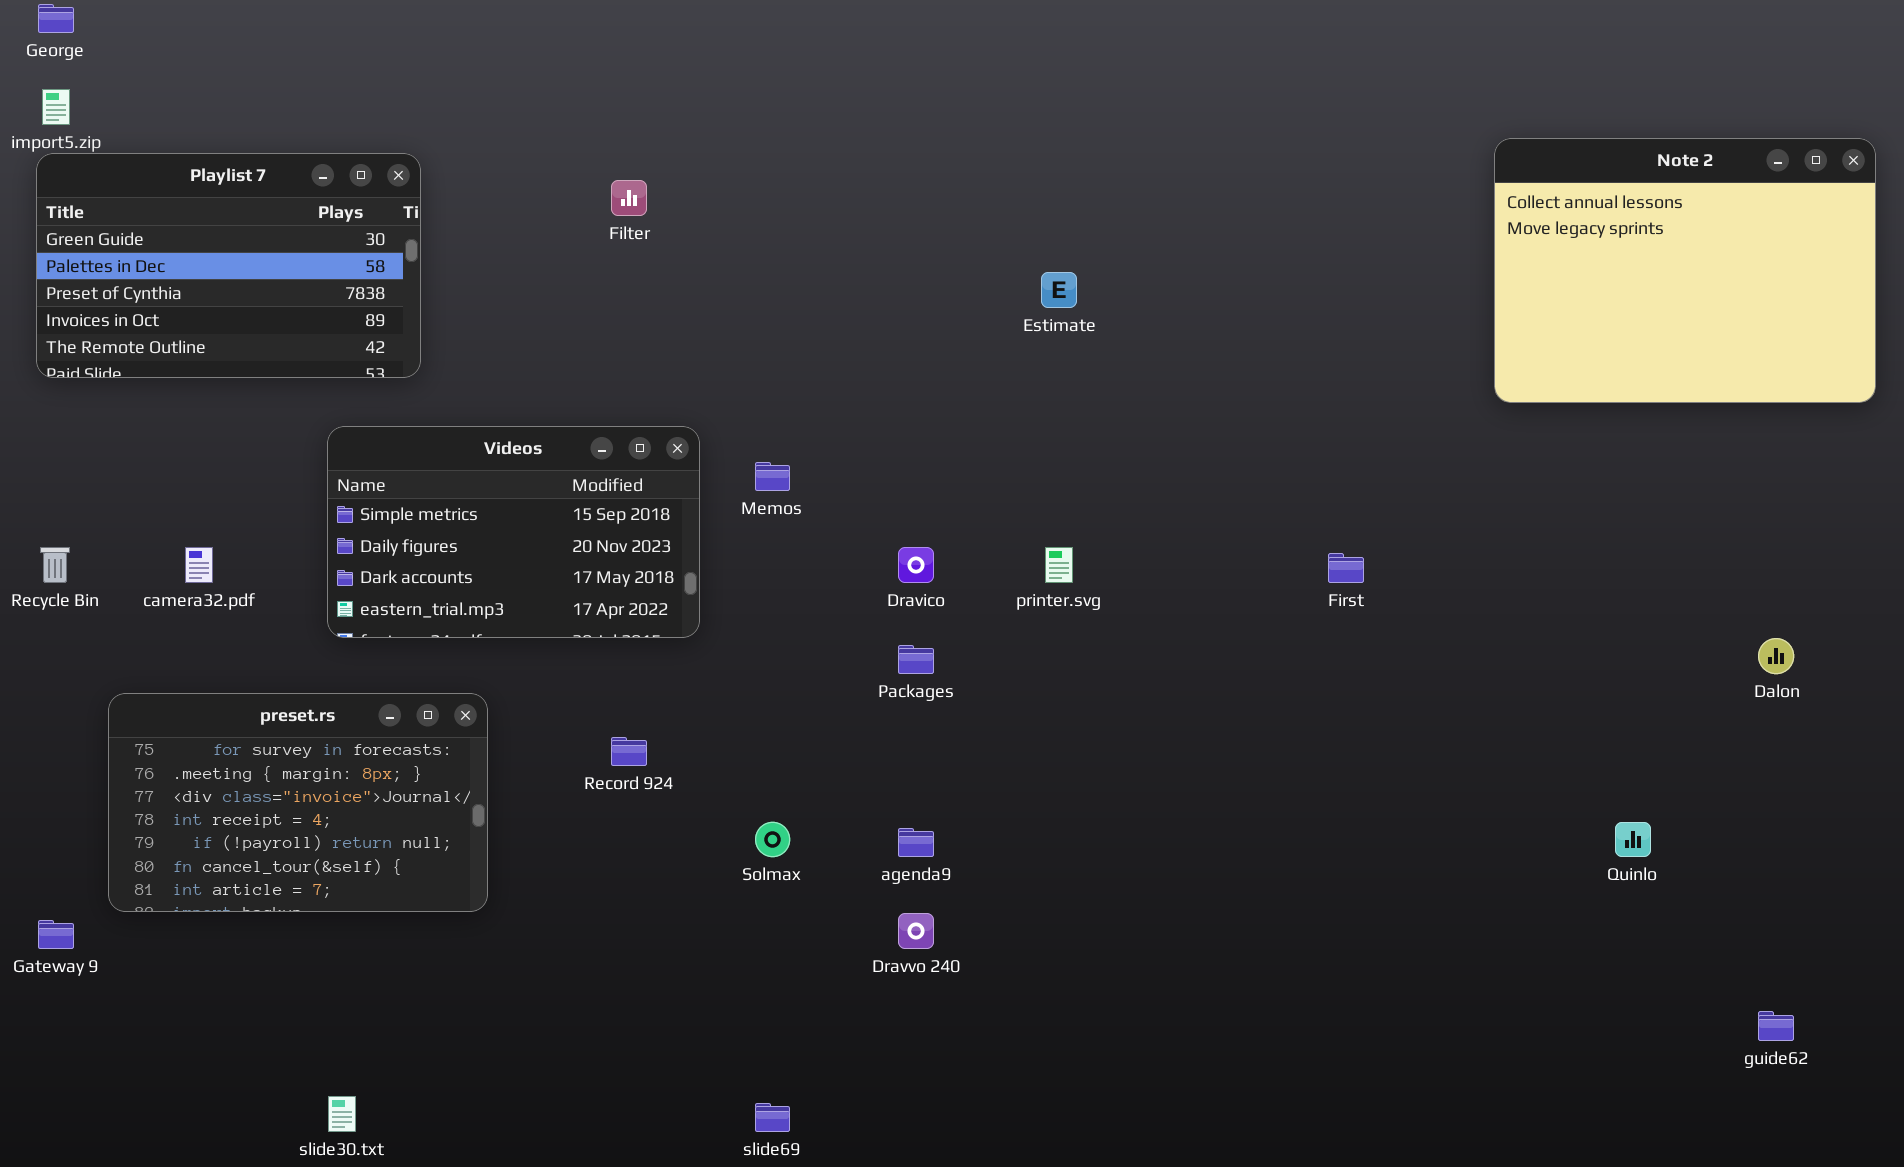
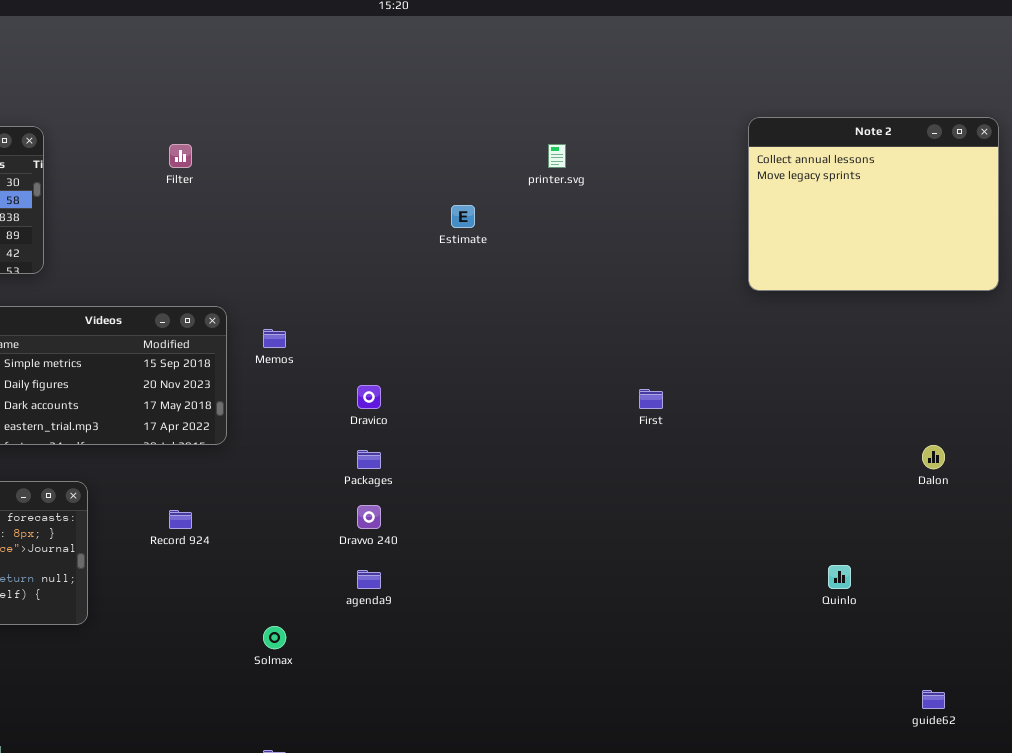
printer.svg: [1045,547,1073,583] -> [548,144,566,168], moved
Solmax: [755,822,790,857] -> [263,626,286,649], moved
Dravvo 240: [898,913,934,949] -> [357,505,381,529], moved

